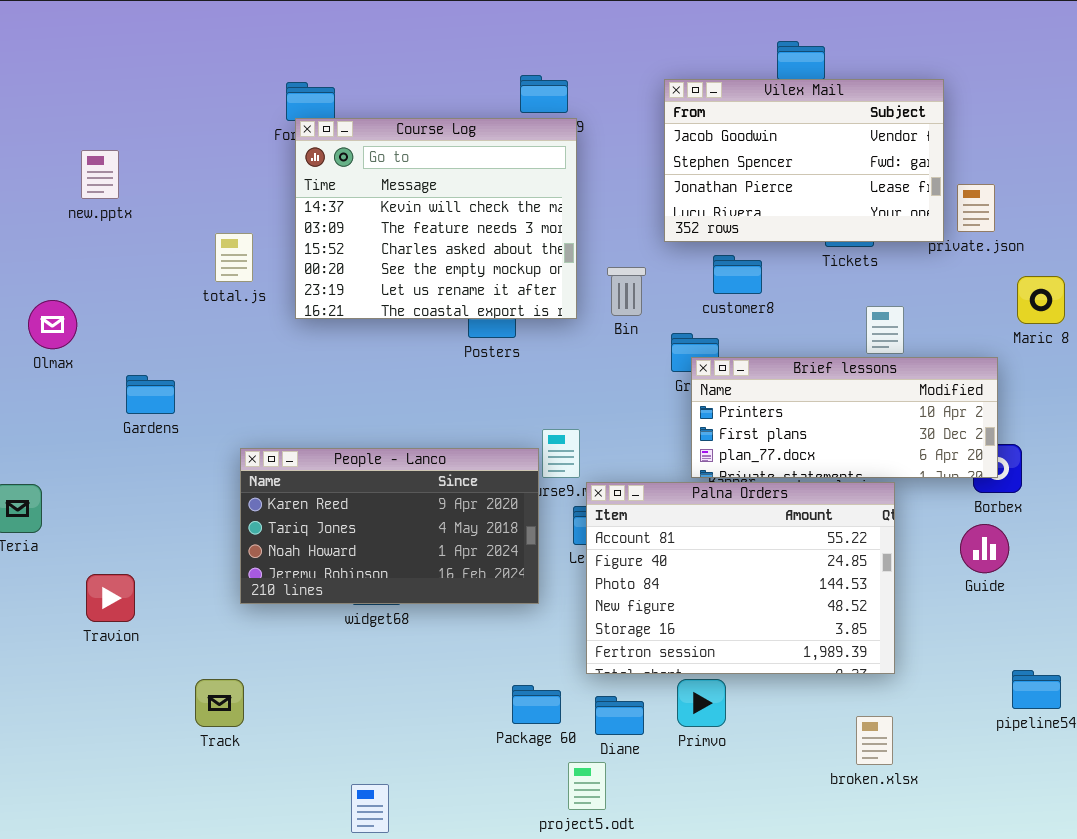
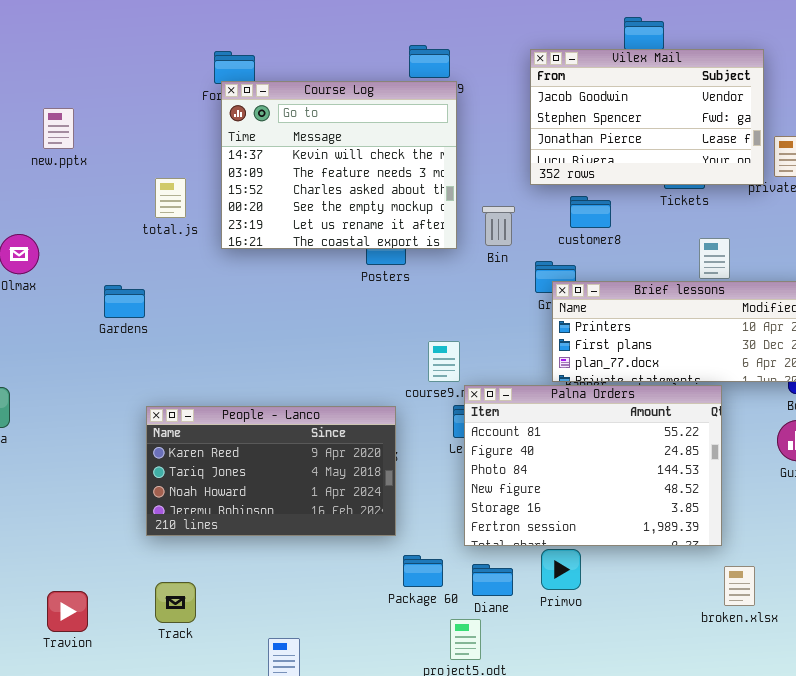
Gardens: [126,375,175,414] -> [104,285,145,318], moved
People - Lanco: [240,448,539,604] -> [146,406,396,536], moved
Travion: [86,574,135,622] -> [47,591,88,632], moved
Track: [195,679,244,727] -> [155,582,196,623], moved
broken.xlsx: [856,716,893,765] -> [724,566,755,606], moved

